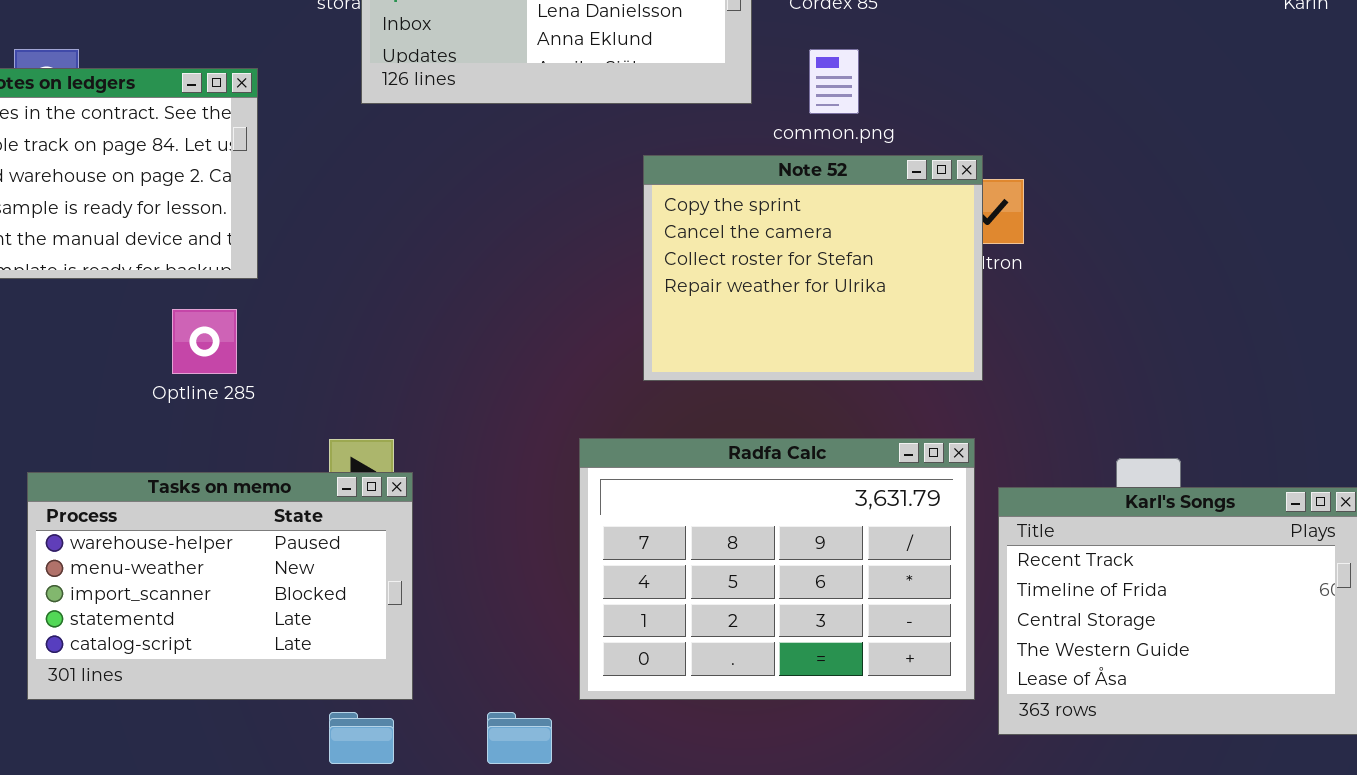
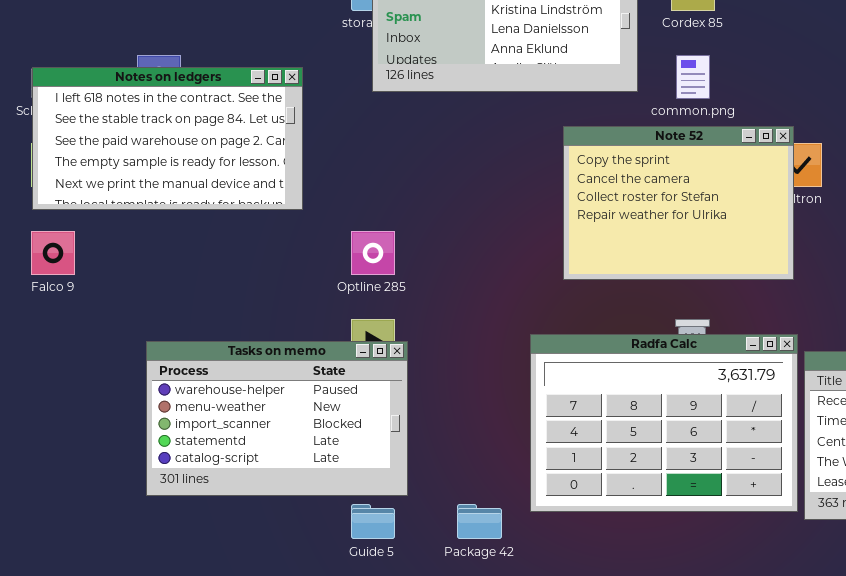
Optline 285: [172,309,237,374] -> [351,231,395,275], moved
Radfa Calc: [579,438,975,700] -> [530,334,798,512], moved

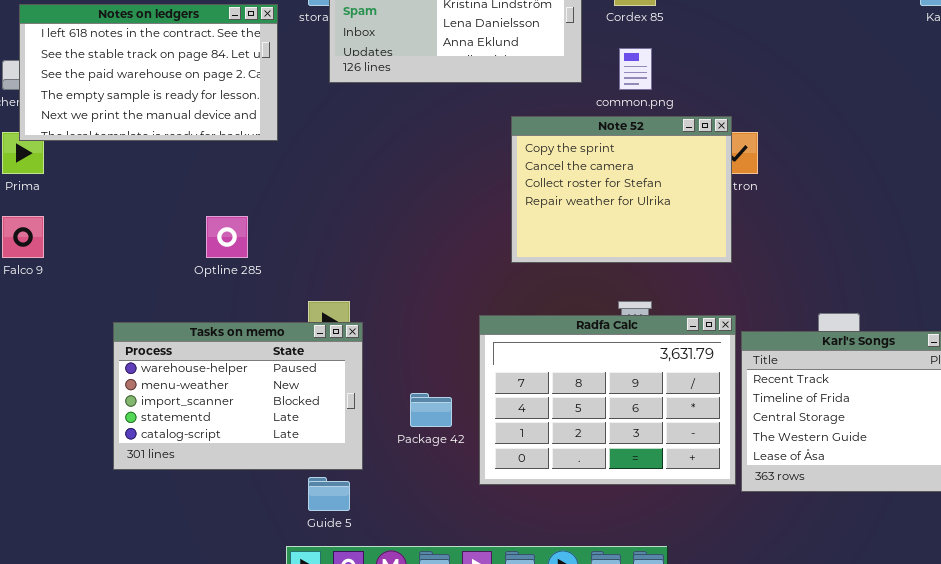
Notes on ledgers: [32,67,303,210] -> [19,4,278,141], moved
Optline 285: [351,231,395,275] -> [206,216,248,258], moved
Package 42: [457,504,502,539] -> [410,393,452,427], moved

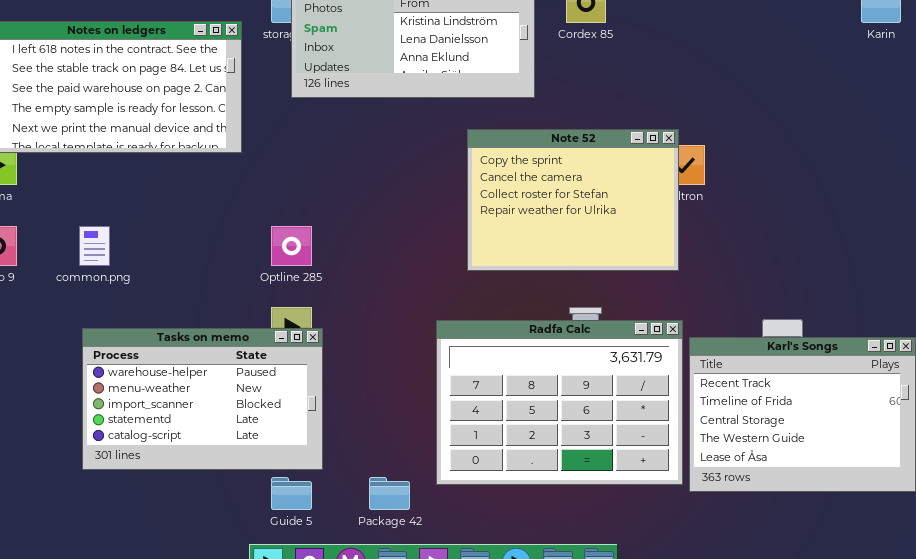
common.png: [619,48,652,90] -> [79,226,110,266], moved
Optline 285: [206,216,248,258] -> [271,226,312,266], moved
Package 42: [410,393,452,427] -> [369,477,410,510], moved

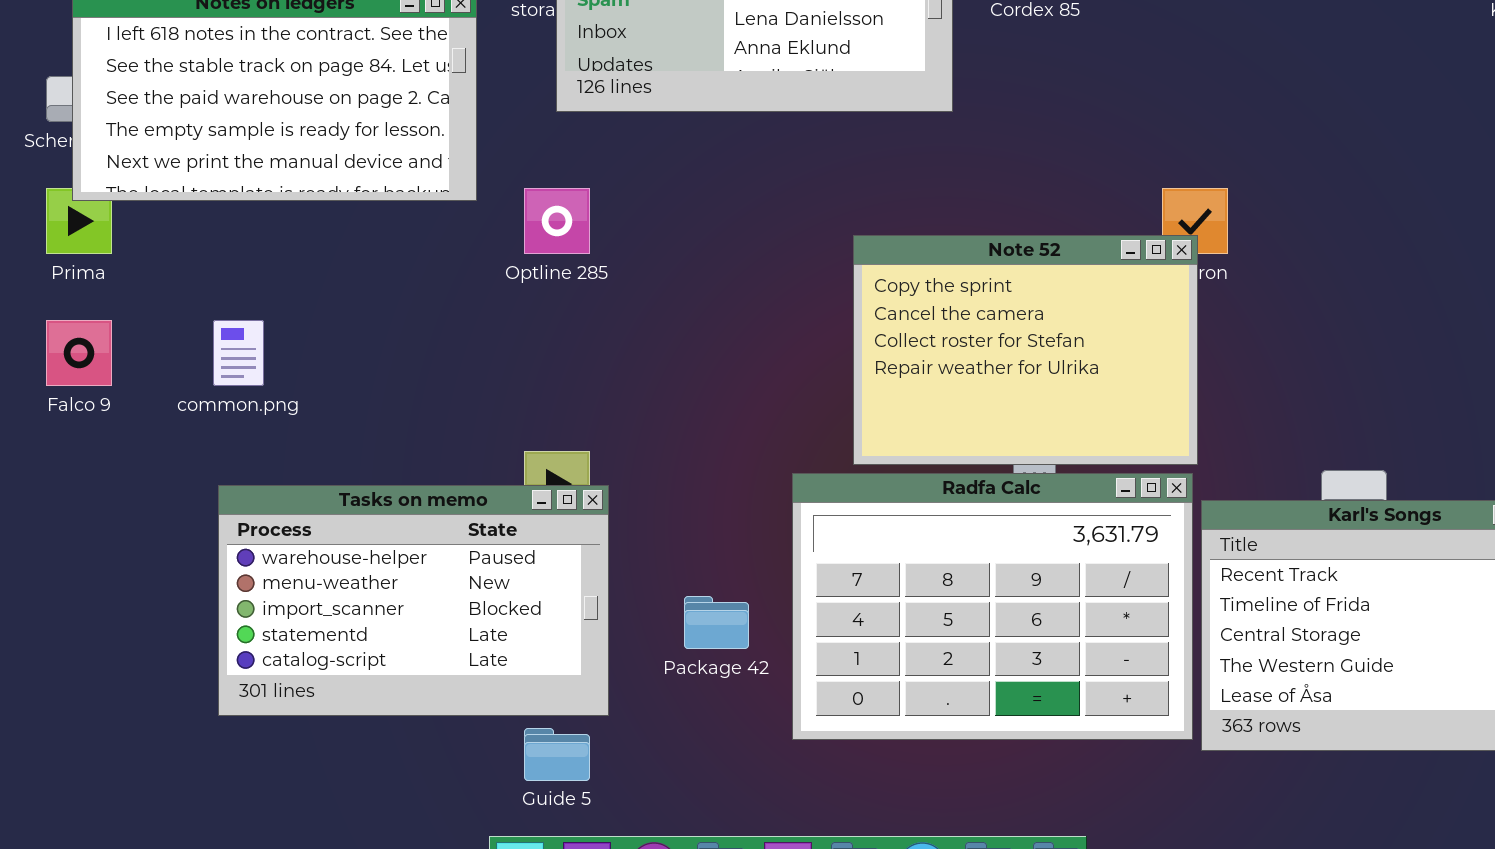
Note 52: [467,129,679,271] -> [853,235,1198,465], moved
Optline 285: [271,226,312,266] -> [524,188,590,254], moved
Package 42: [369,477,410,510] -> [684,596,749,649], moved

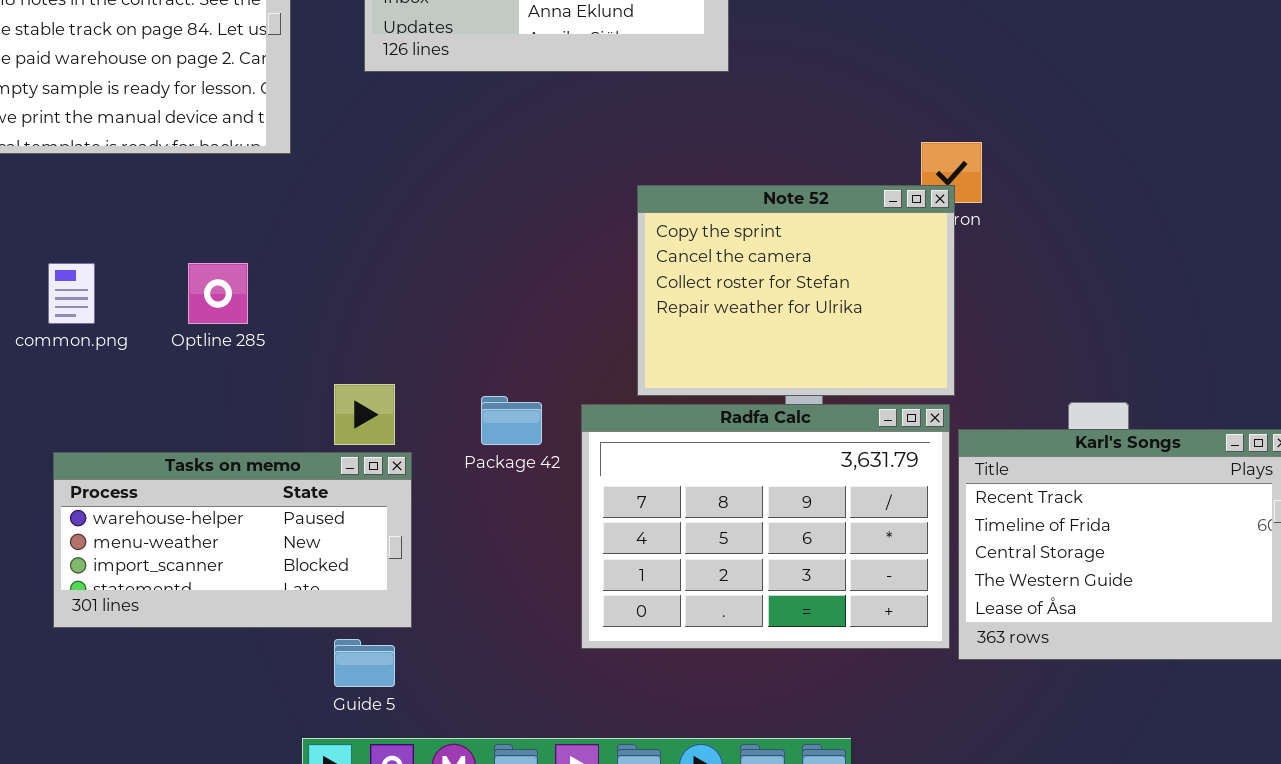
Optline 285: [524,188,590,254] -> [188,263,248,324], moved
Tasks on memo: [218,485,609,716] -> [53,452,412,628], resized
Package 42: [684,596,749,649] -> [481,396,542,445], moved

